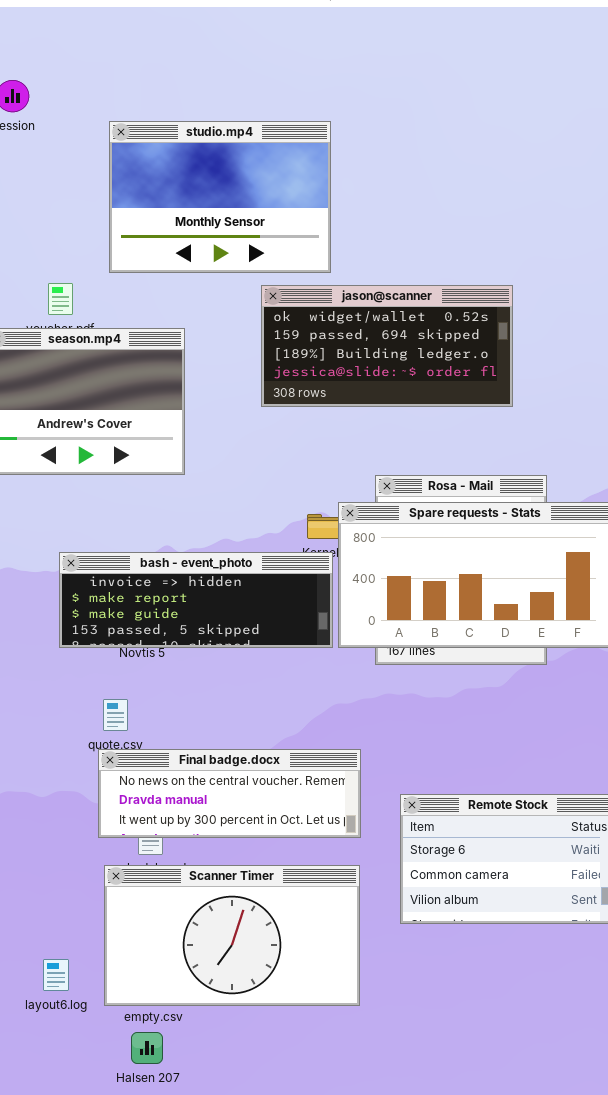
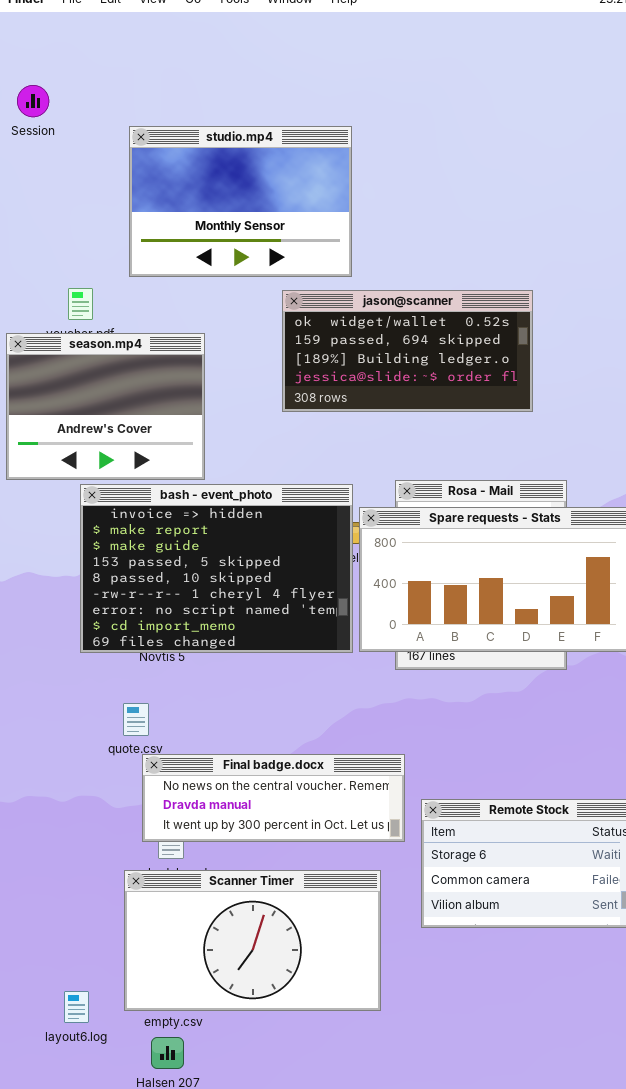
bash - event_photo: [59,552,333,648] -> [80,484,353,653], resized
Final badge.docx: [98,749,361,838] -> [142,754,405,842], moved
layout6.log: [43,959,69,991] -> [64,991,89,1023], moved

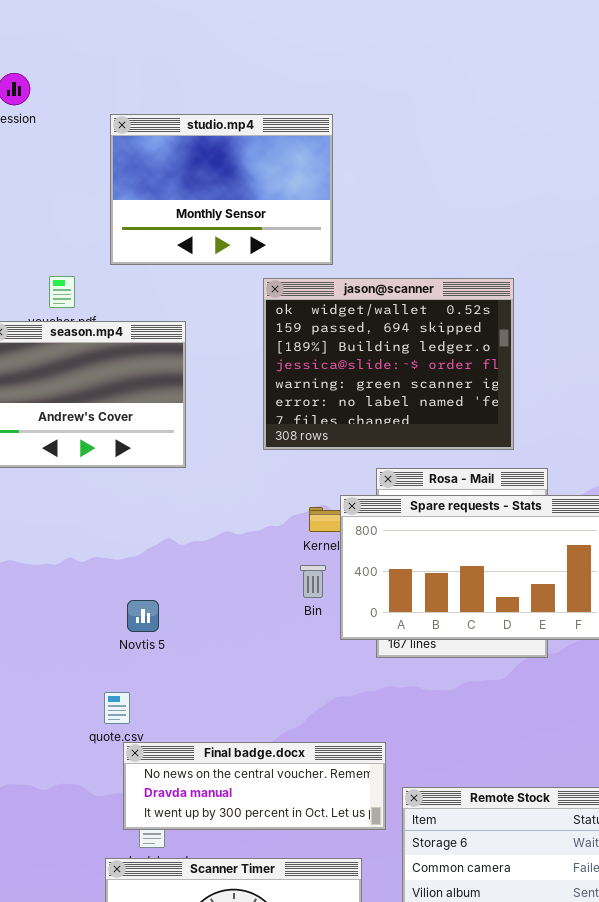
jason@scanner: [282,290,533,412] -> [263,278,514,450], resized
bash - event_photo: [80,484,353,653] -> none, closed

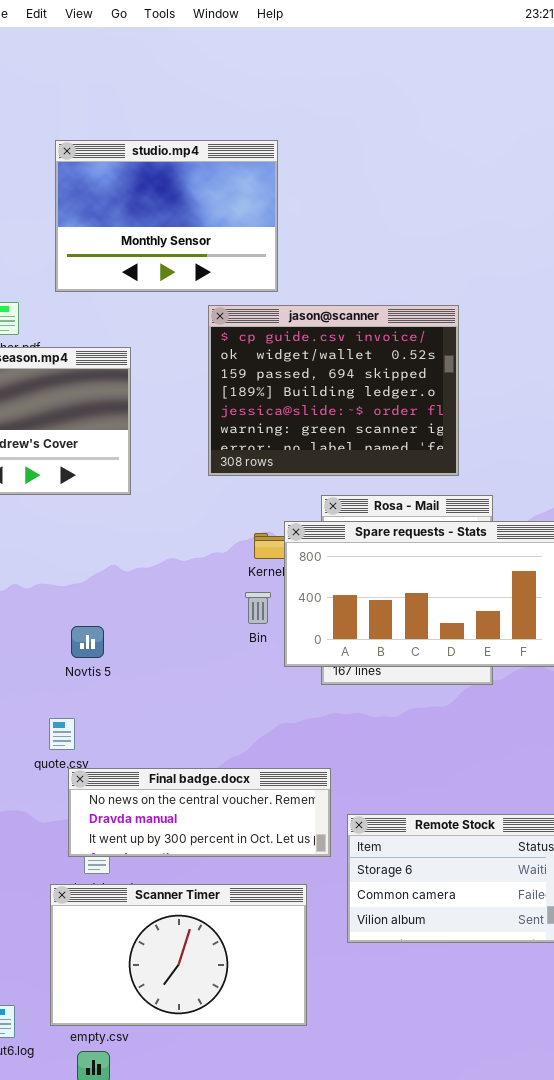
jason@scanner: [263,278,514,450] -> [208,305,459,476], scrolled up 1 row

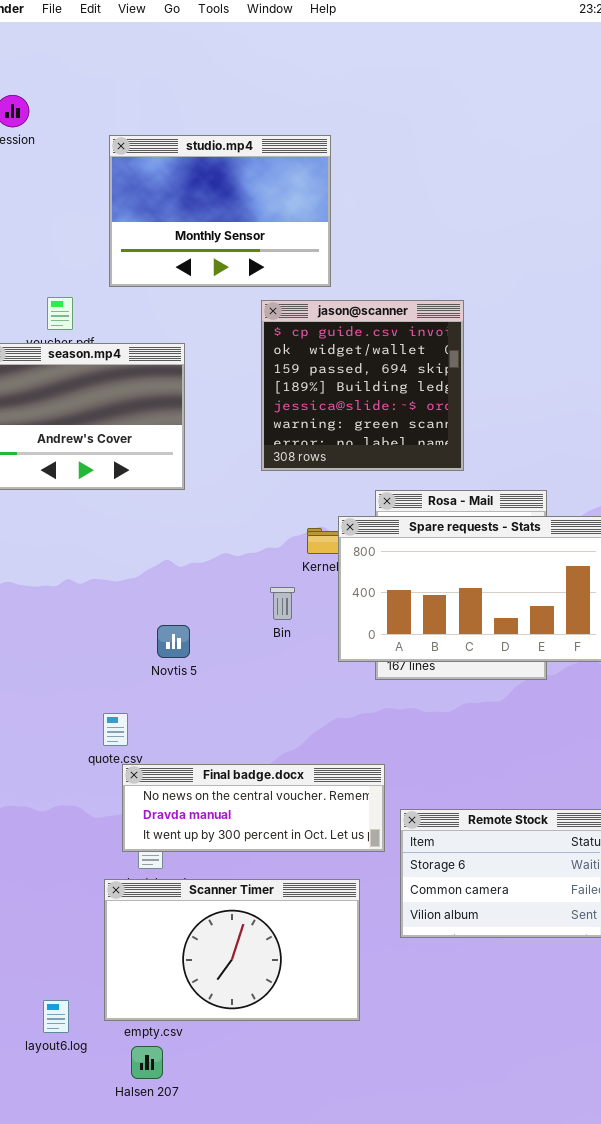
jason@scanner: [208,305,459,476] -> [261,300,464,471], resized
Bin: [245,592,271,624] -> [270,587,295,620], moved
Novtis 5: [71,626,104,658] -> [157,625,190,658], moved

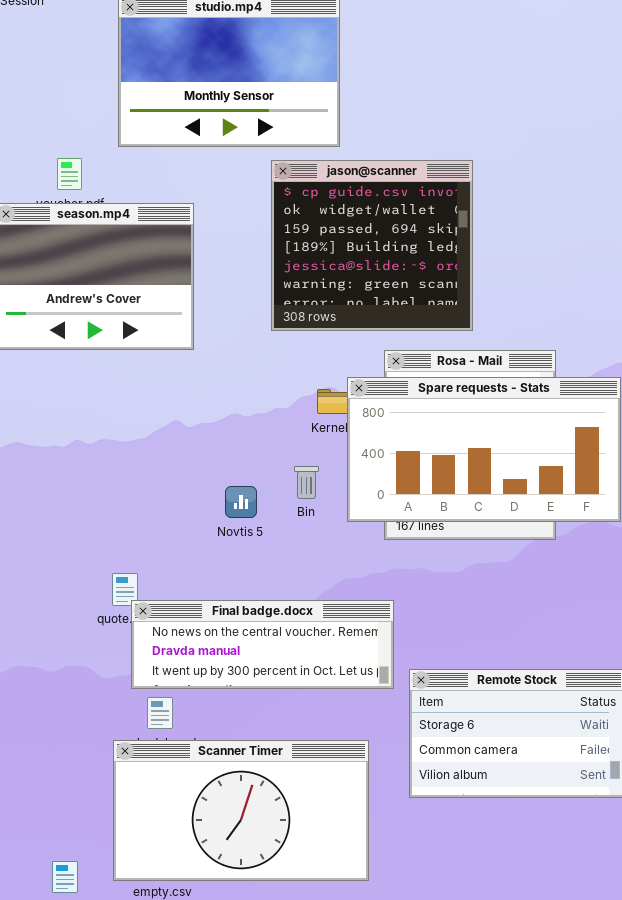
Bin: [270,587,295,620] -> [294,466,319,499], moved
Novtis 5: [157,625,190,658] -> [225,486,257,518], moved
Final badge.docx: [122,764,385,852] -> [131,600,394,689], moved

